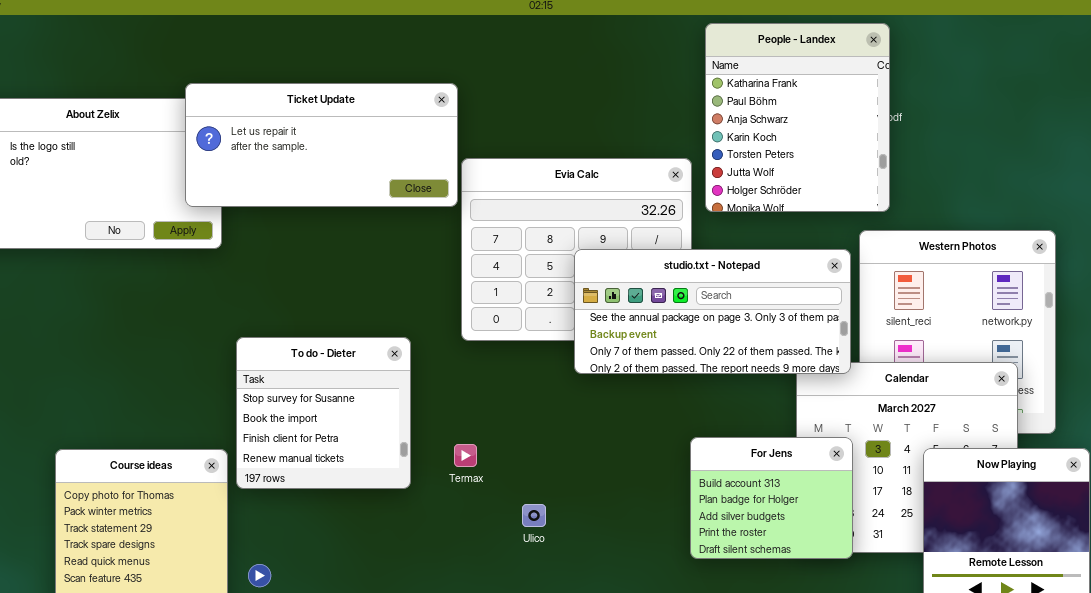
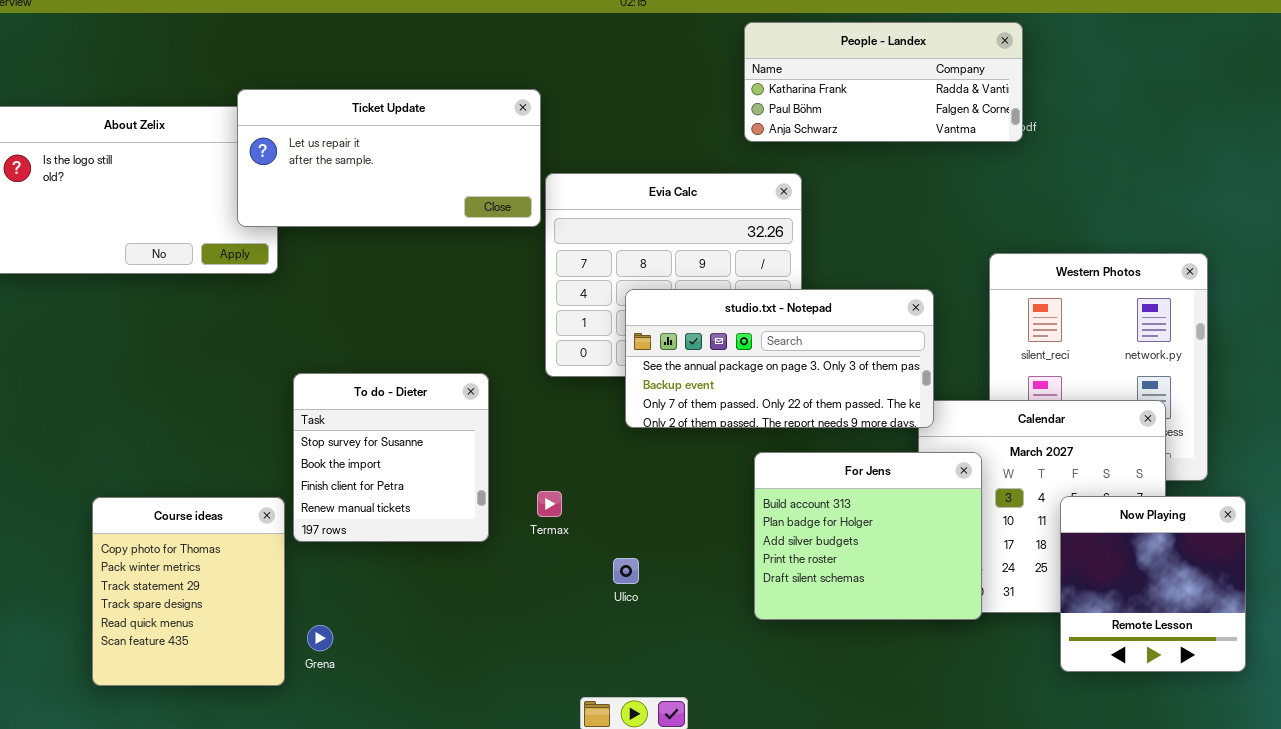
People - Landex: [705,23,890,212] -> [744,22,1023,142], resized
studio.txt - Notepad: [574,249,851,374] -> [625,289,934,428], moved
For Jens: [690,437,853,559] -> [754,452,982,620], resized

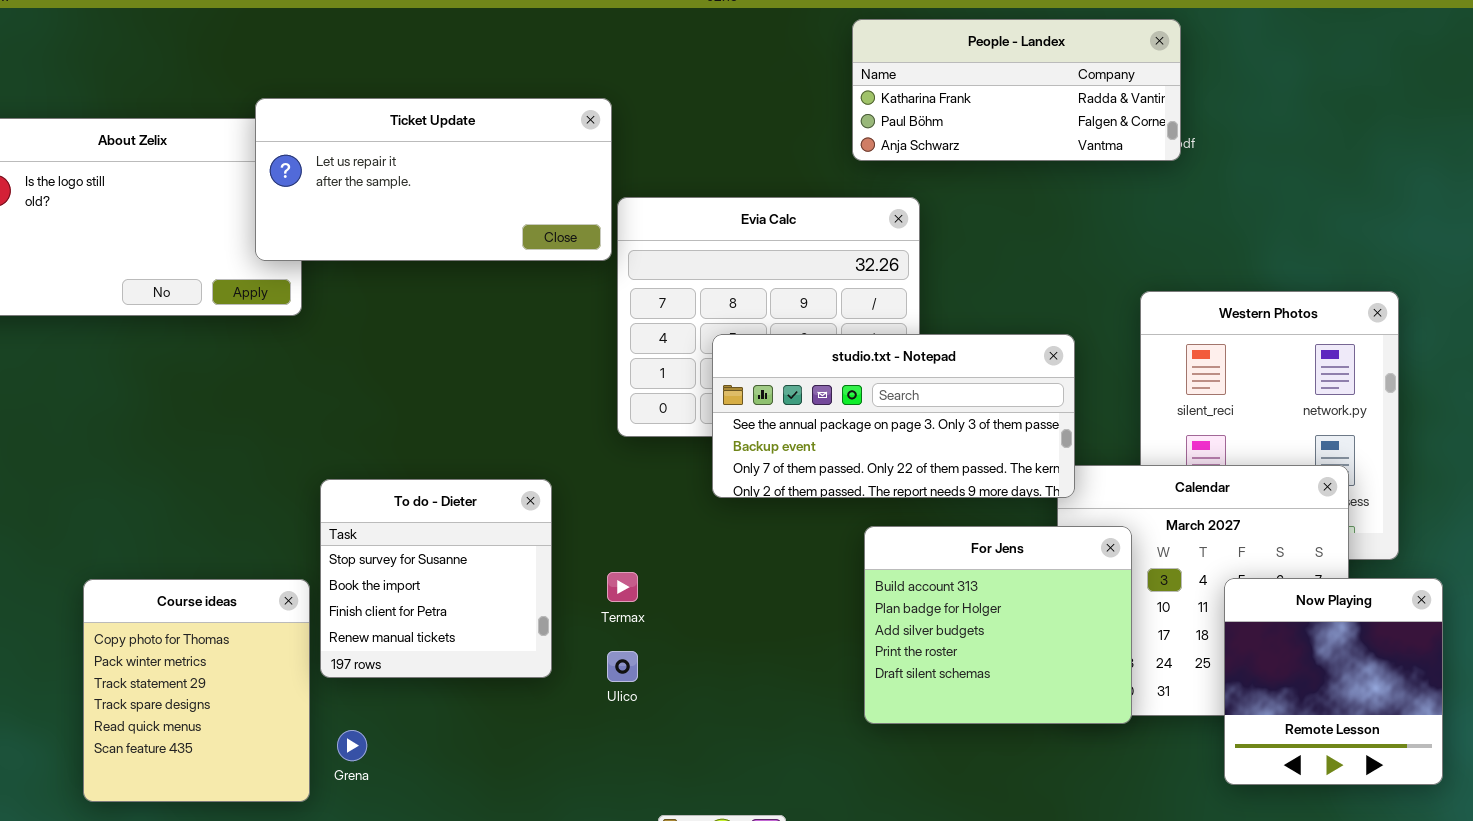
To do - Dieter: [293,373,489,542] -> [320,479,552,678], moved
Ulico: [613,558,639,584] -> [607,651,638,682], moved

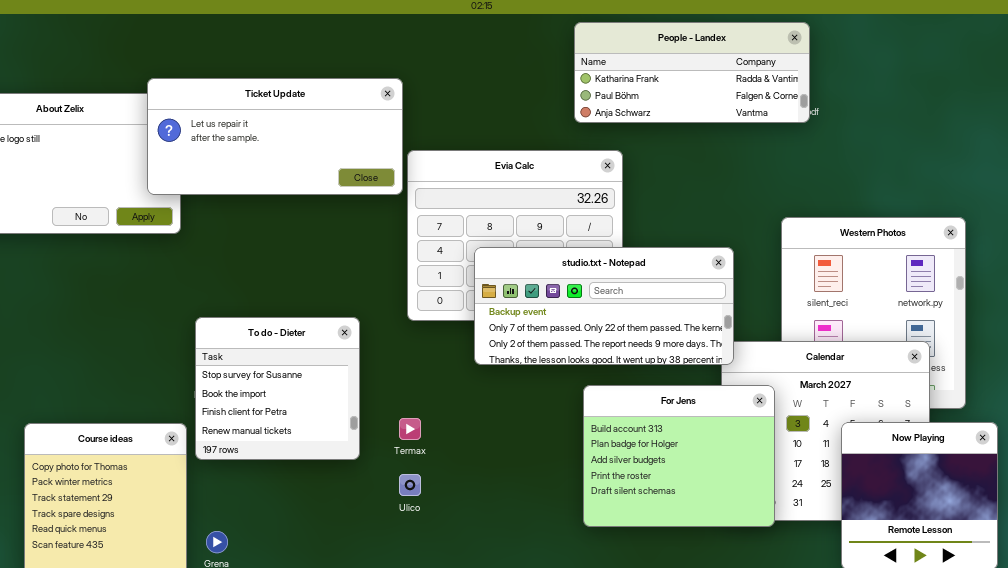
studio.txt - Notepad: [712,334,1075,498] -> [474,247,734,365], scrolled down 1 row
To do - Dieter: [320,479,552,678] -> [195,317,360,460], moved

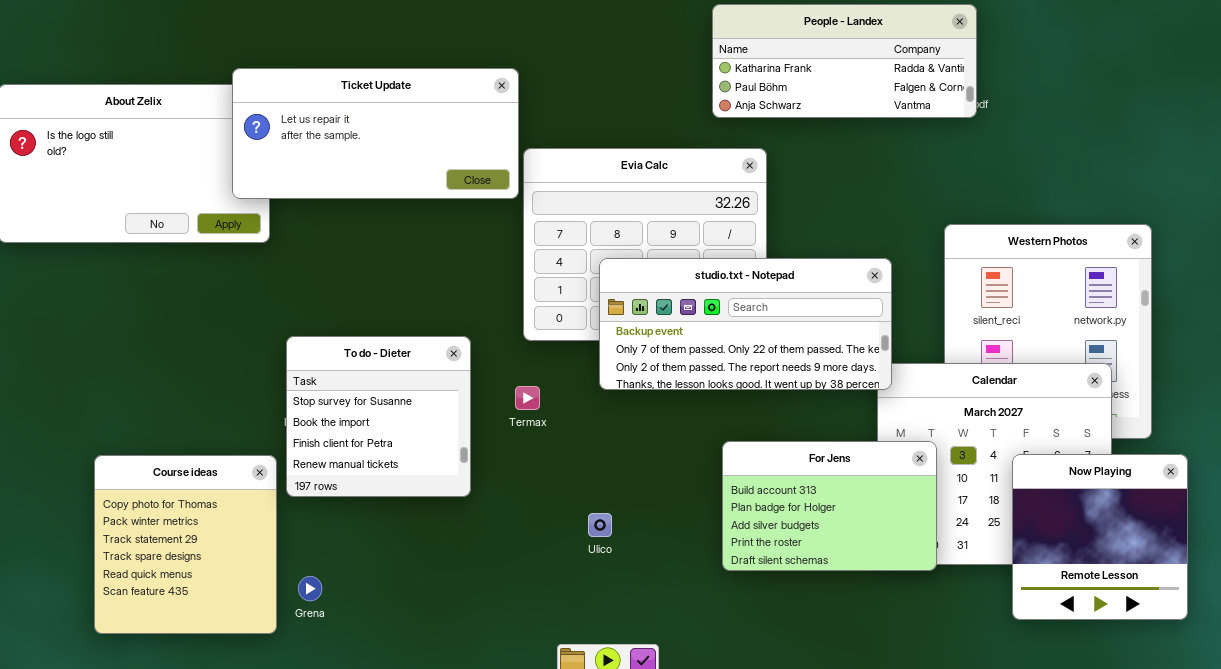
For Jens: [583,385,775,527] -> [722,441,937,571], resized
Termax: [399,418,421,440] -> [515,386,540,410], moved
Ulico: [399,474,421,496] -> [588,513,612,537], moved

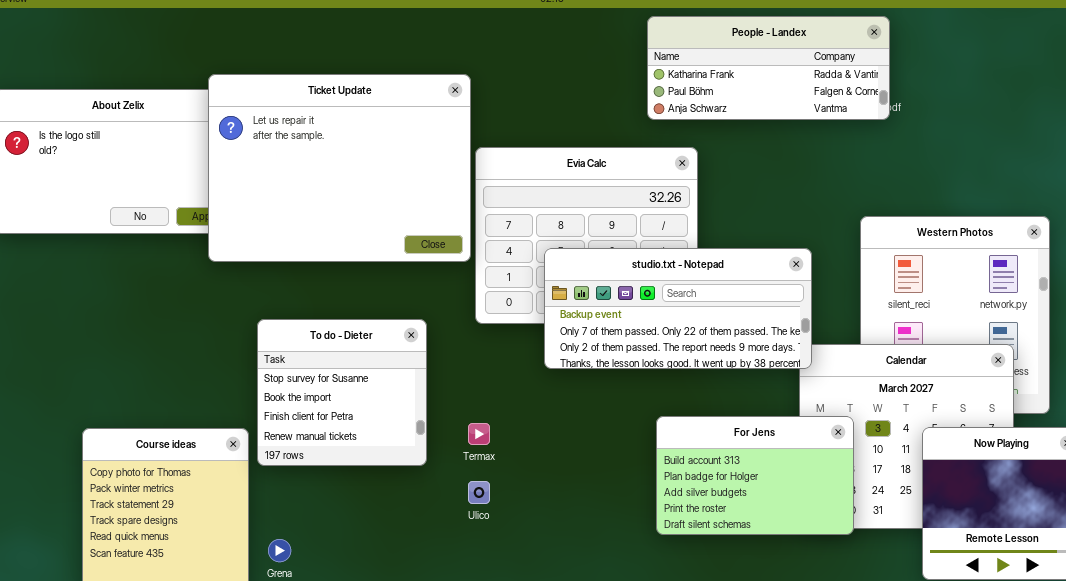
Ticket Update: [232,68,519,199] -> [208,74,471,262], resized
Termax: [515,386,540,410] -> [468,423,490,445], moved
Ulico: [588,513,612,537] -> [468,481,490,504], moved

